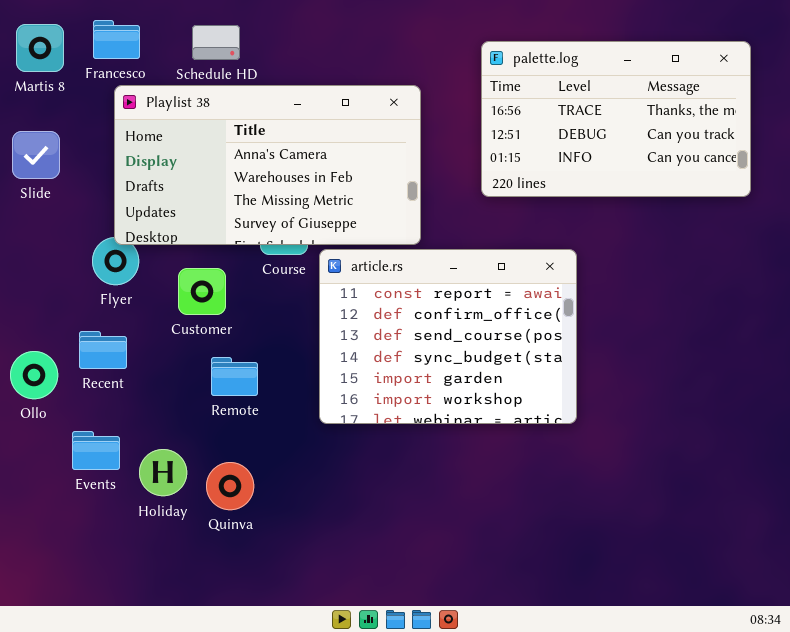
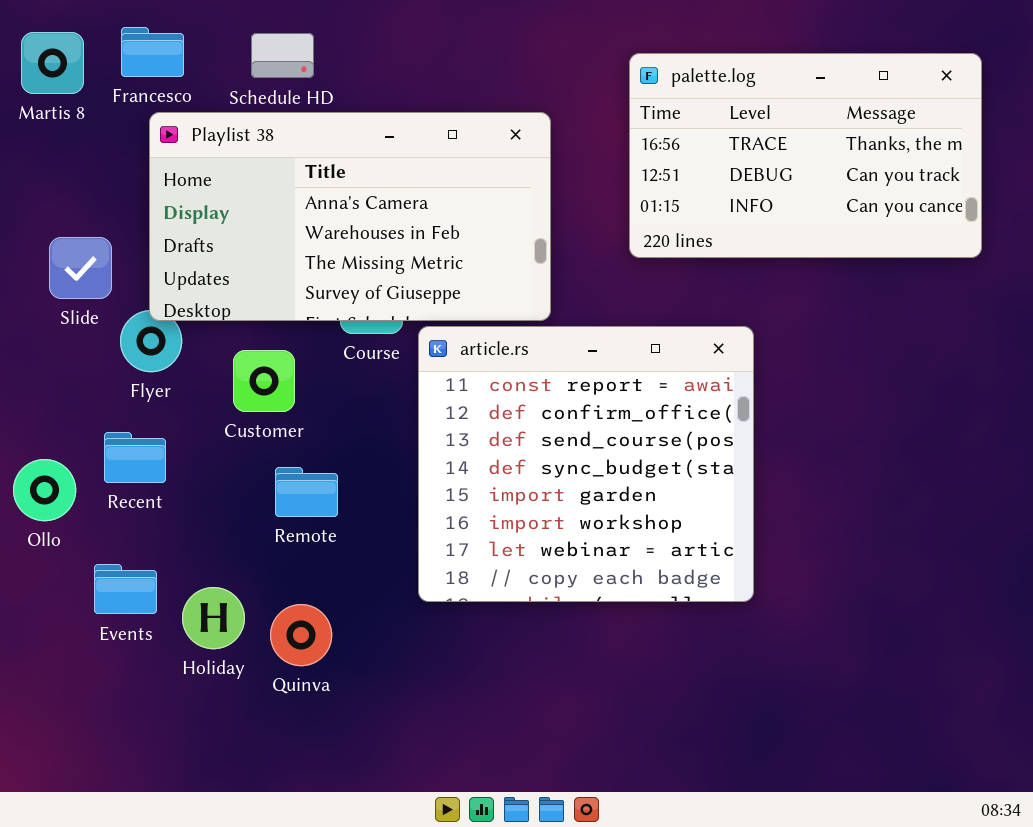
Slide: [12,131,60,179] -> [49,237,112,299], moved
article.rs: [319,249,577,424] -> [418,326,754,602], resized

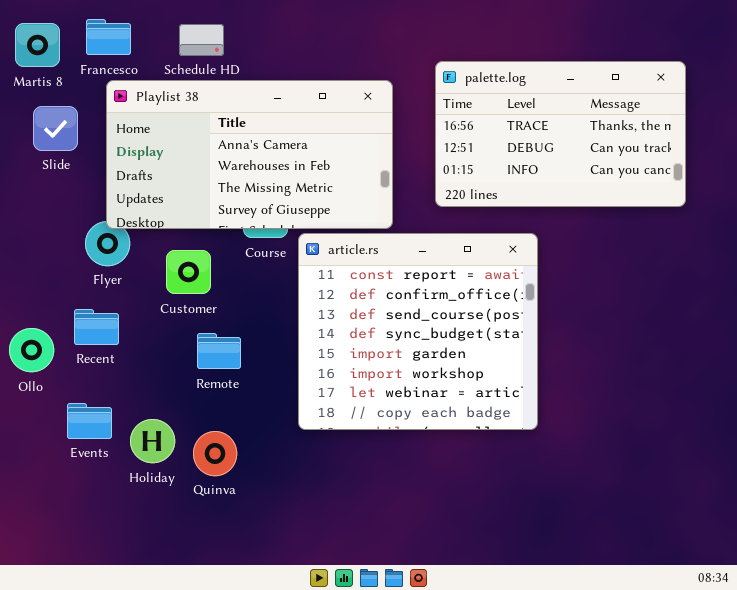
palette.log: [629,53,982,258] -> [435,61,686,207], moved
Slide: [49,237,112,299] -> [33,106,78,151], moved

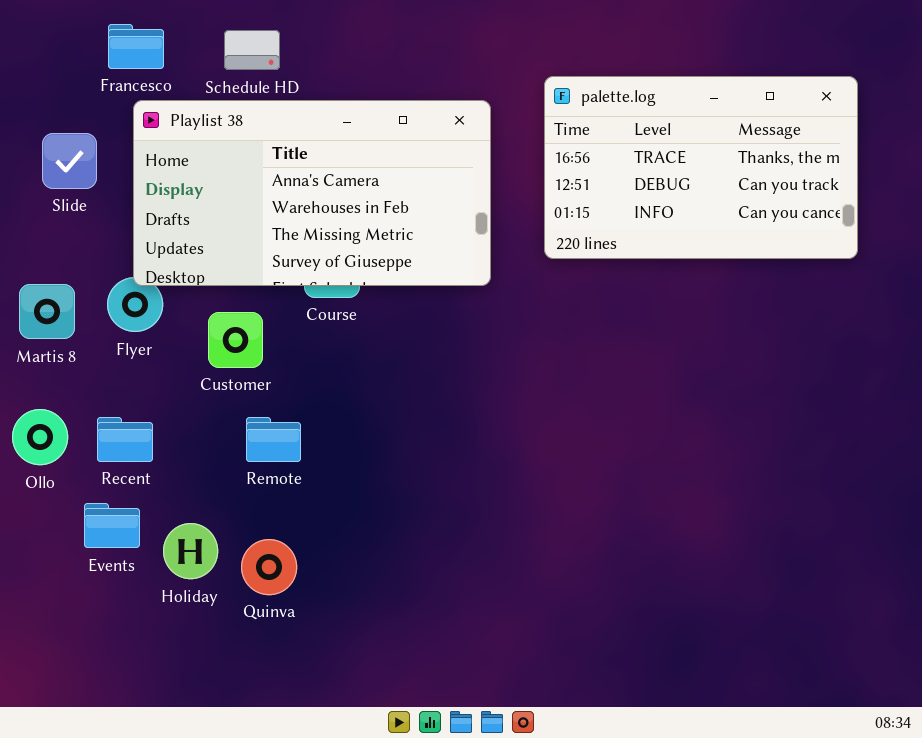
Martis 8: [15,23,60,67] -> [19,284,75,339], moved
article.rs: [298,233,538,430] -> none, closed
Recent: [74,309,119,345] -> [97,417,153,462], moved

